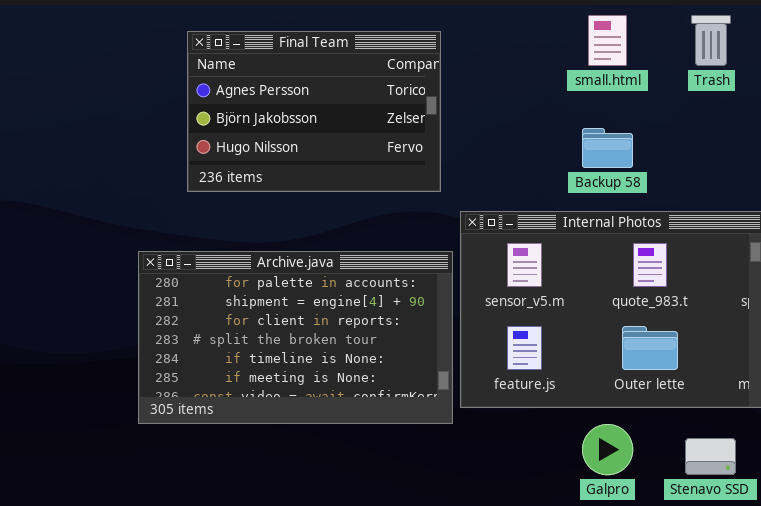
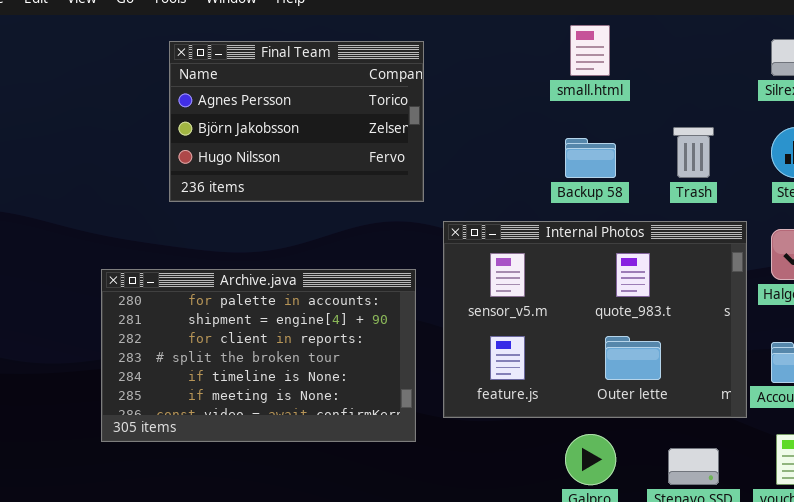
Trash: [691,15,731,66] -> [673,127,714,178], moved
Archive.java: [138,251,453,424] -> [101,269,416,442], moved

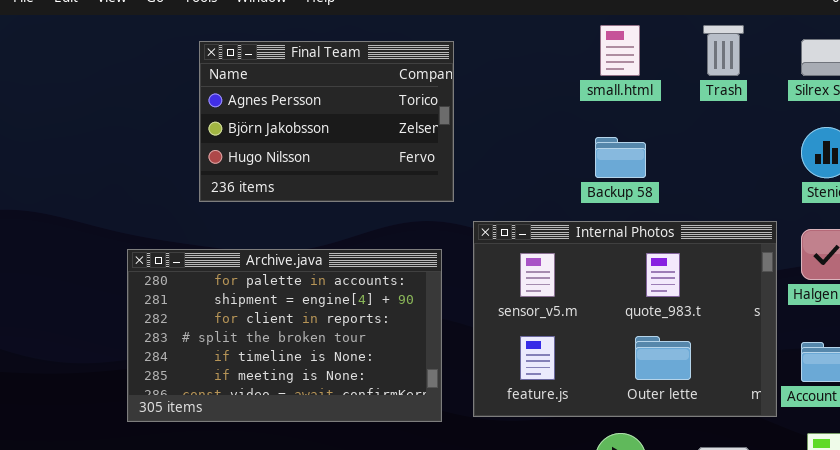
Trash: [673,127,714,178] -> [703,25,744,76], moved
Archive.java: [101,269,416,442] -> [127,249,442,422], moved

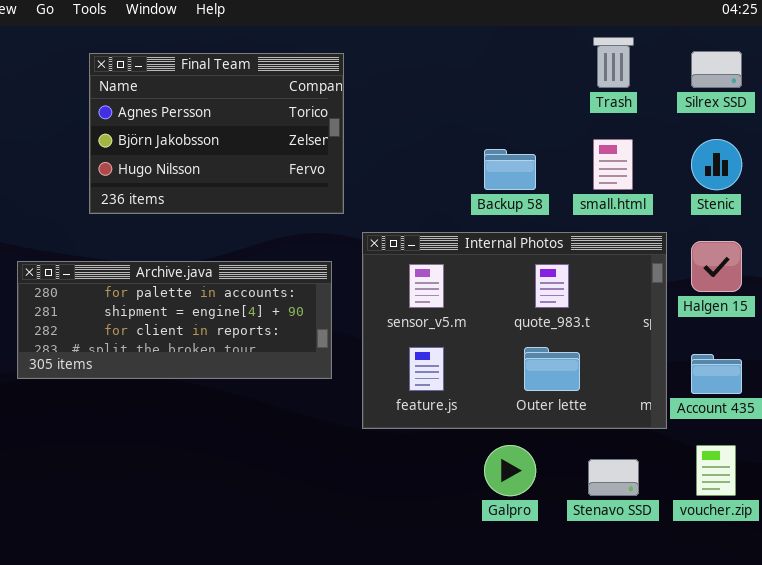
small.html: [600,25,640,76] -> [593,139,633,190], moved
Archive.java: [127,249,442,422] -> [17,261,332,379], resized

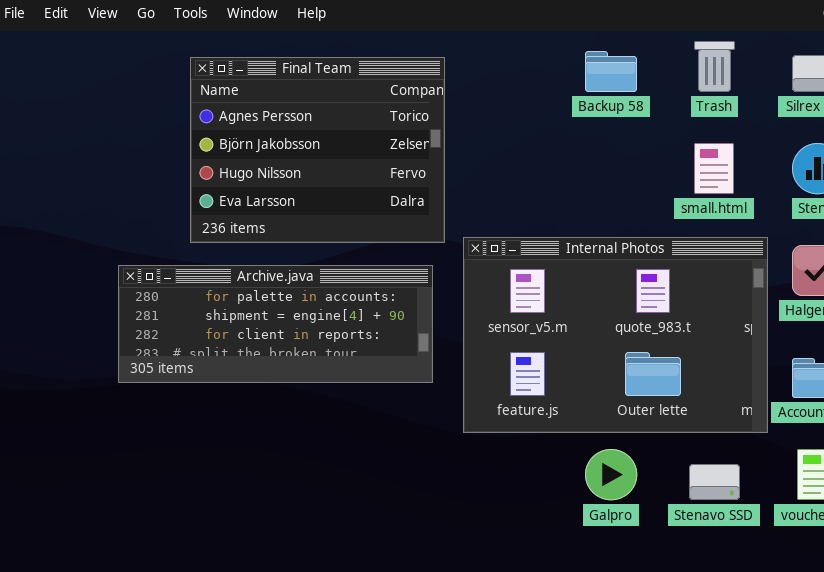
Final Team: [89,53,344,214] -> [190,57,445,243], resized
Backup 58: [484,149,536,190] -> [585,51,637,92], moved

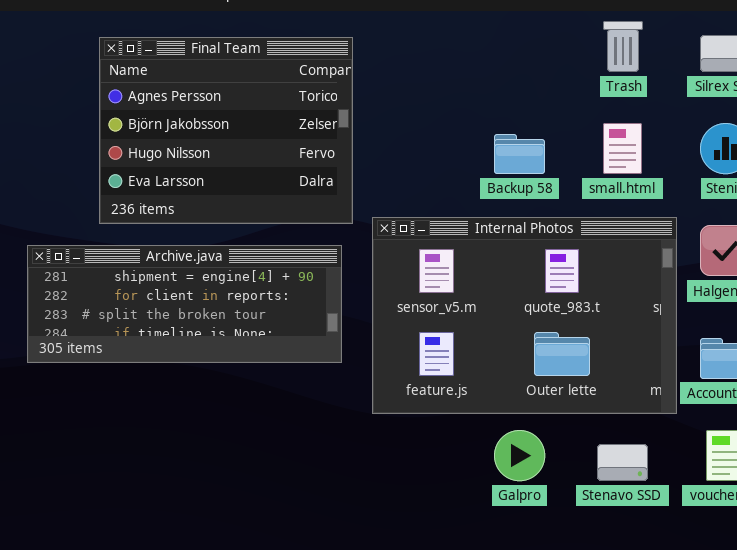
Backup 58: [585,51,637,92] -> [494,134,545,174], moved
Archive.java: [118,265,433,383] -> [27,245,342,363], scrolled down 1 row

